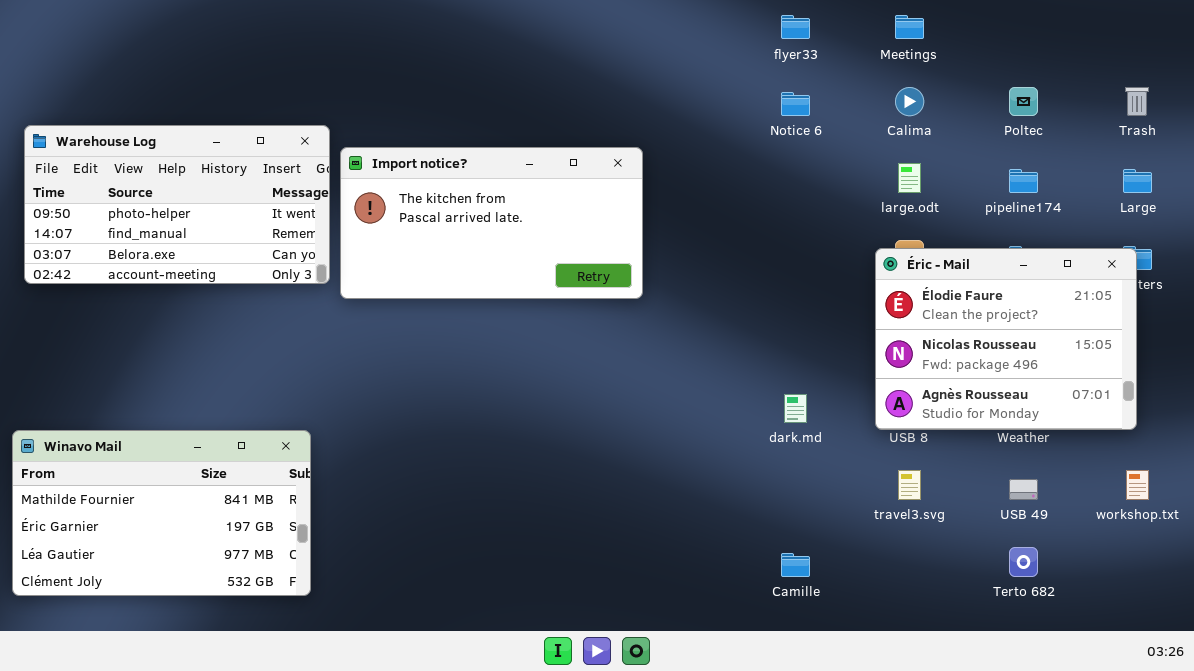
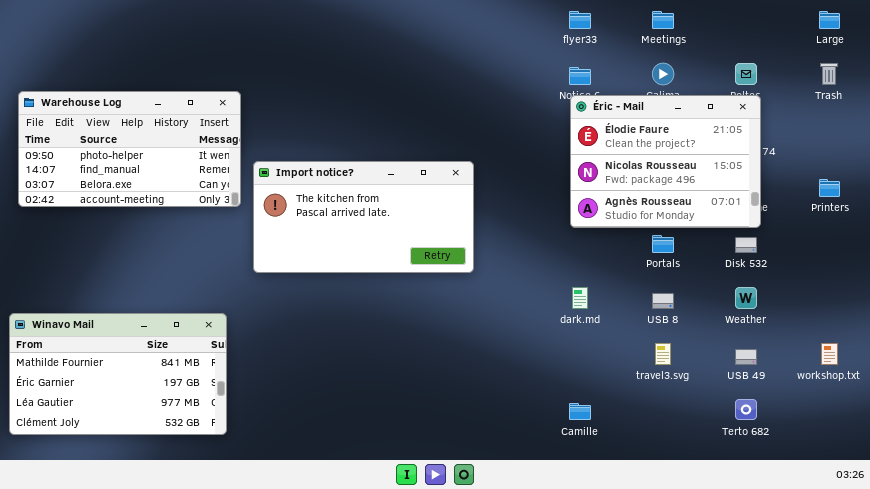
Import notice?: [340,147,643,299] -> [253,161,474,273], moved
Large: [1123,169,1152,193] -> [819,11,840,29], moved
Éric - Mail: [875,248,1137,430] -> [570,95,761,228], moved

